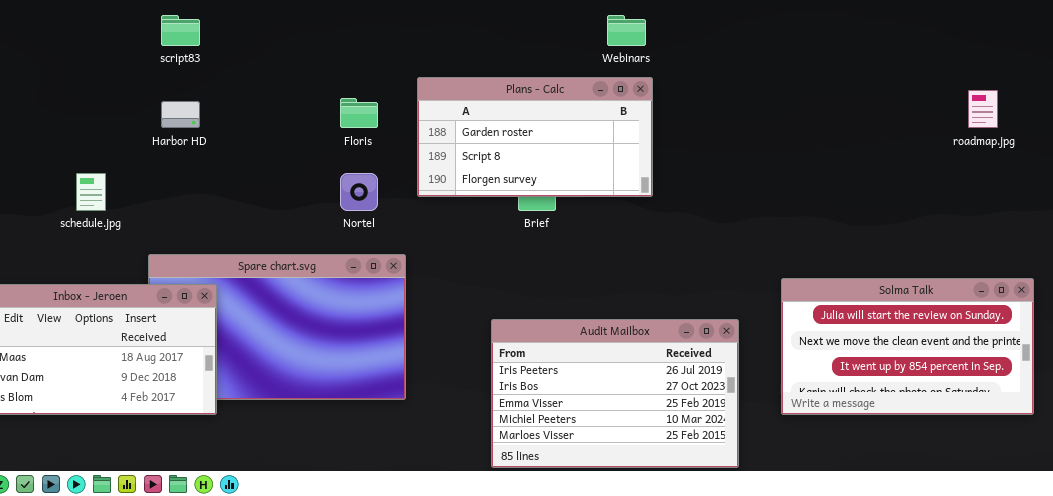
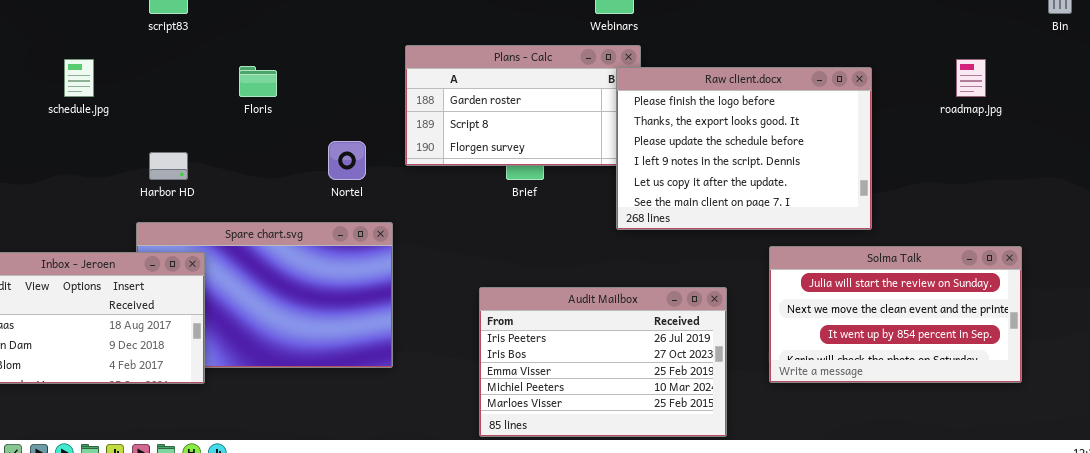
Floris: [340,98,378,128] -> [239,66,277,97], moved
Raw client.docx: none -> [616,67,872,230], opened
Harbor HD: [161,101,200,128] -> [149,152,188,180], moved
schedule.jpg: [76,173,106,211] -> [64,59,94,97], moved

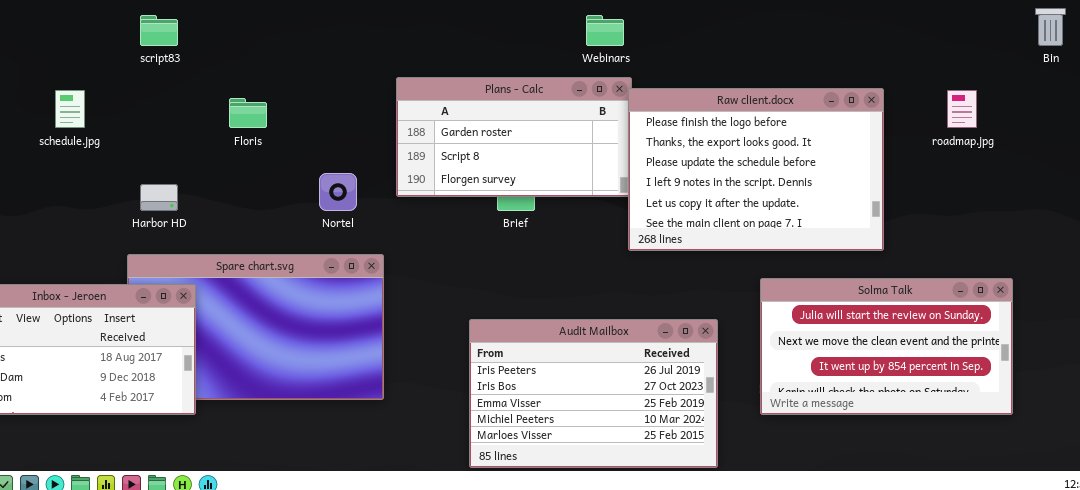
Raw client.docx: [616,67,872,230] -> [628,88,884,251], moved

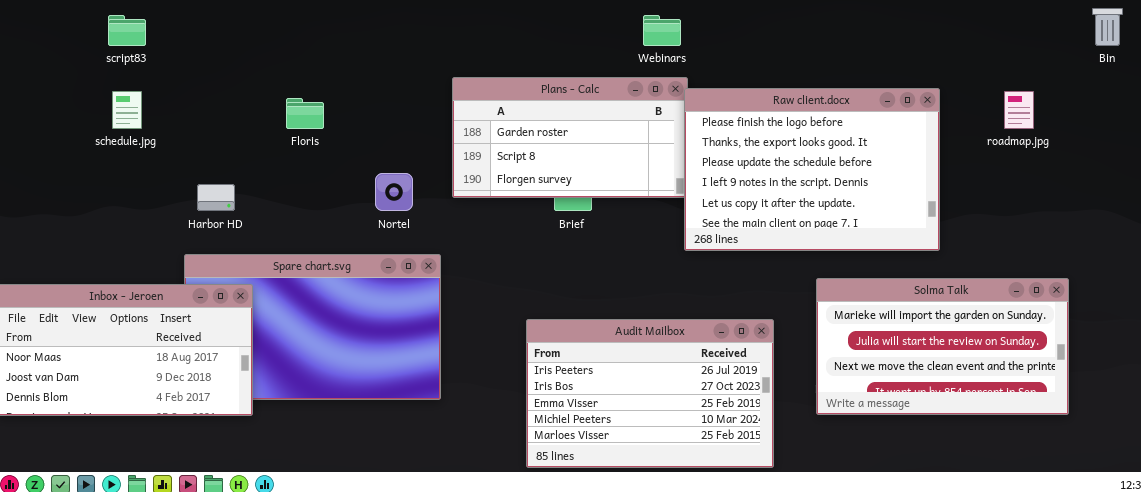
script83: [140,15,178,46] -> [108,15,146,46], moved
Solma Talk: [760,278,1013,415] -> [816,278,1069,415], scrolled up 1 row

